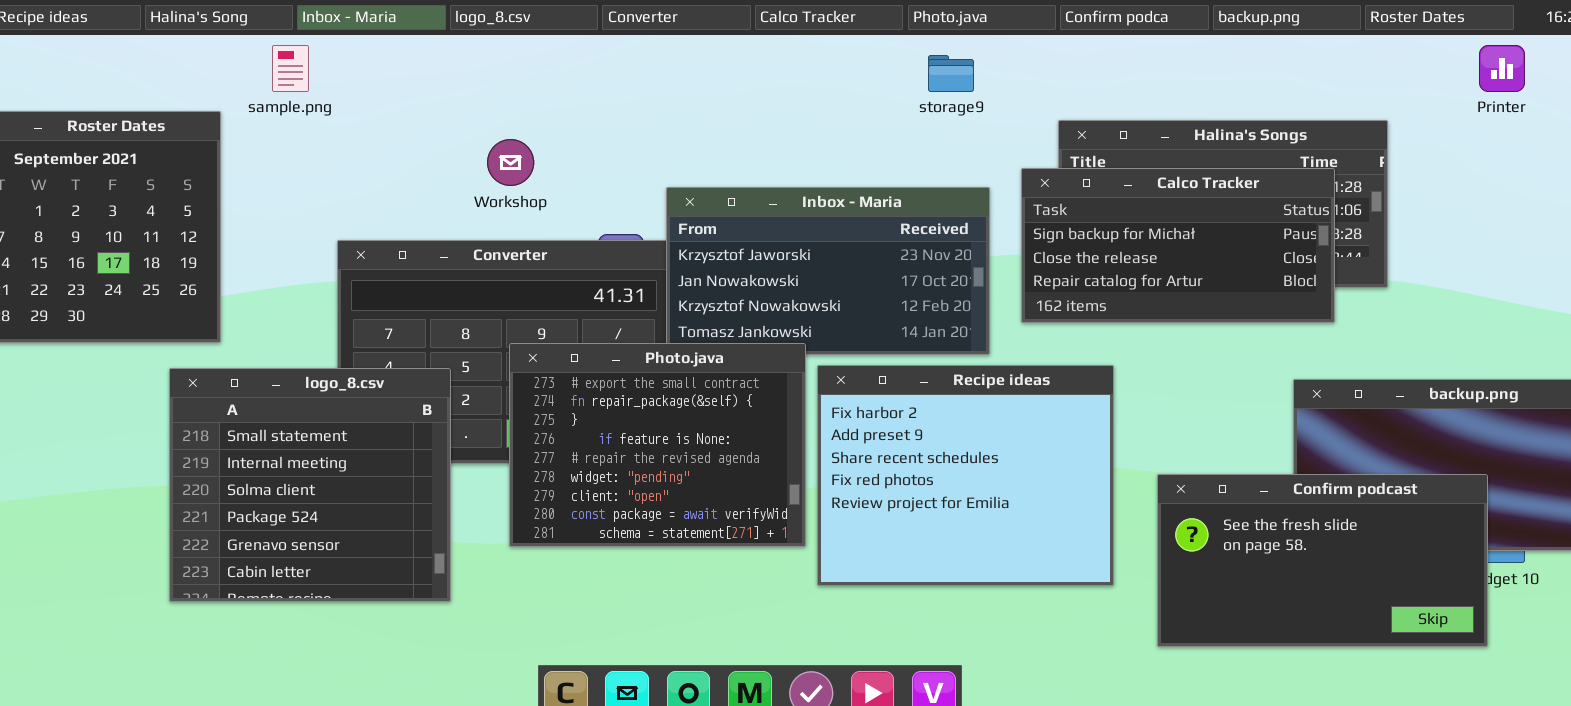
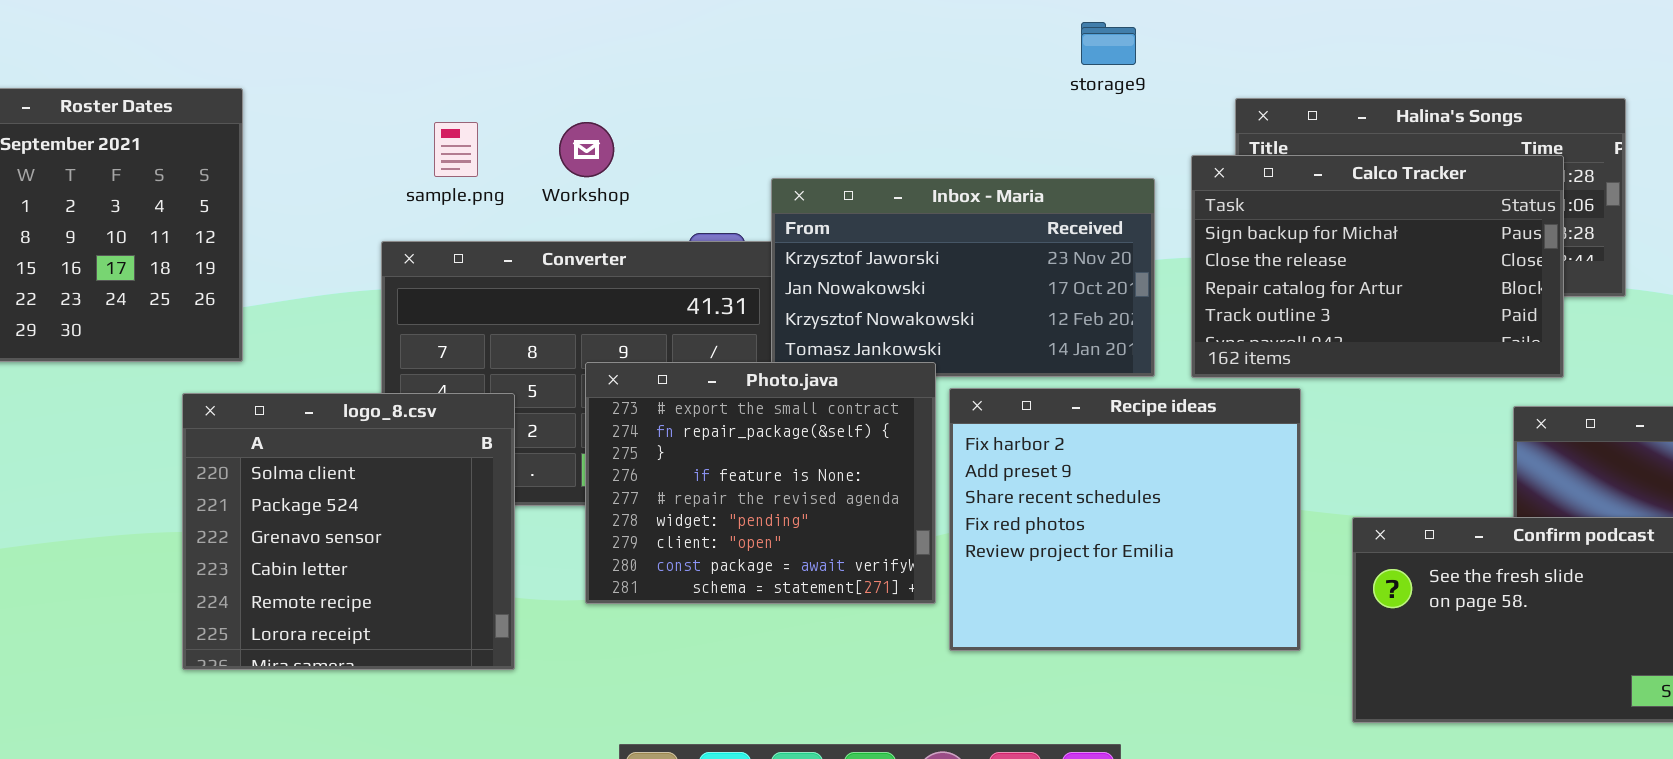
sample.png: [272,45,309,92] -> [434,122,478,177], moved
Calco Tracker: [1021,168,1335,323] -> [1191,155,1564,378], resized
logo_8.csv: [169,368,451,602] -> [182,393,515,670], scrolled down 2 rows

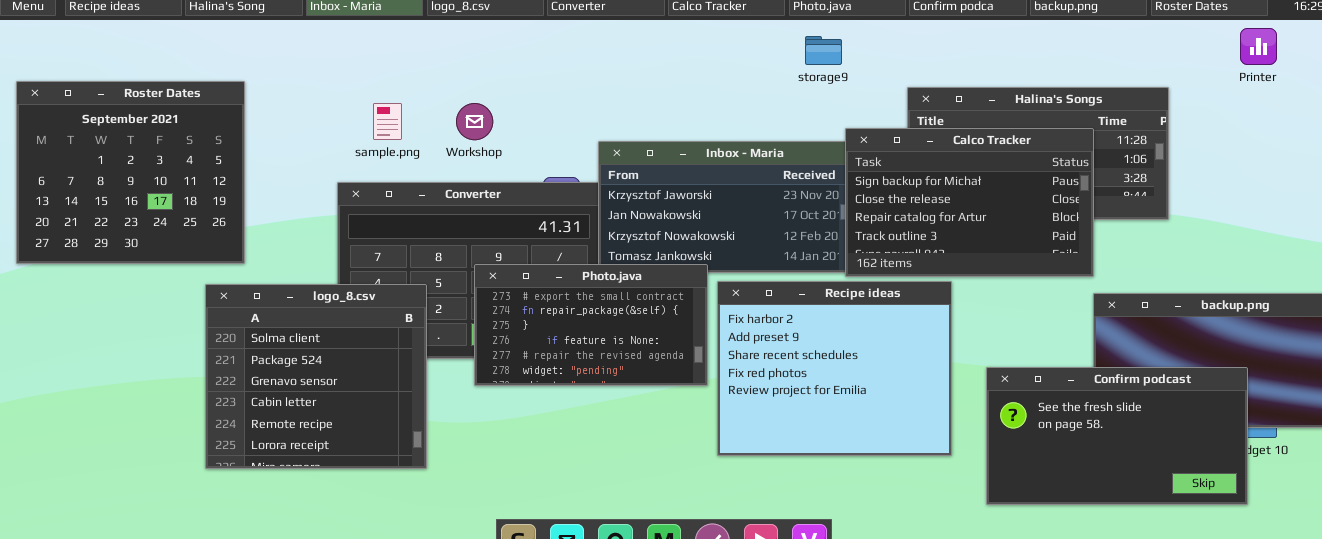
Calco Tracker: [1191,155,1564,378] -> [845,128,1094,277], moved
Photo.java: [585,362,936,604] -> [474,264,708,386], resized

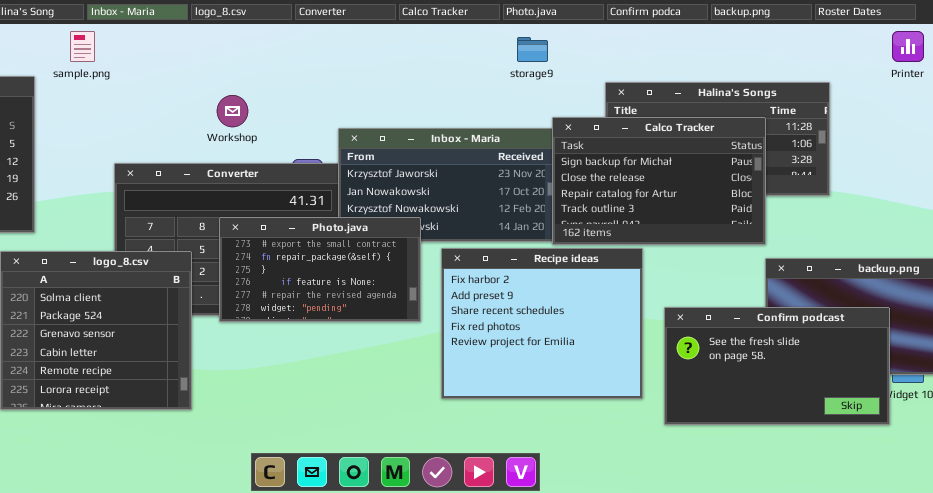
sample.png: [373,103,402,140] -> [70,31,95,62], moved
Photo.java: [474,264,708,386] -> [219,217,421,322], moved
Confirm podcast: [986,367,1248,505] -> [664,307,890,425], moved

